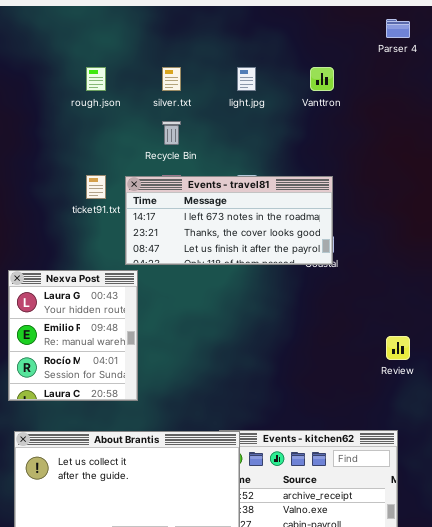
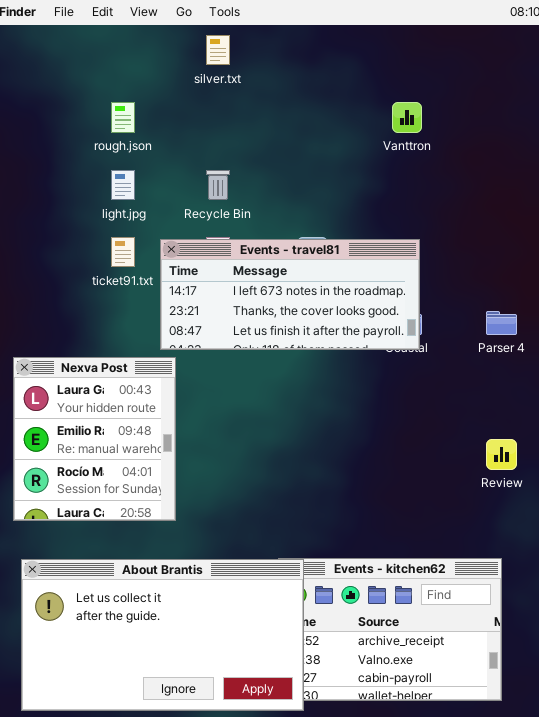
Parser 4: [386,19,410,38] -> [486,311,517,335], moved
silver.txt: [162,67,181,91] -> [206,35,230,65], moved
light.jpg: [237,67,256,91] -> [111,170,135,200], moved

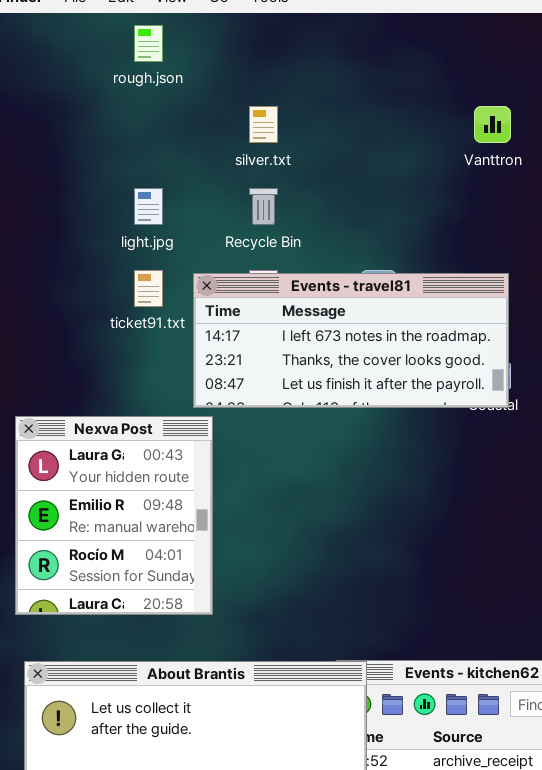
silver.txt: [206,35,230,65] -> [249,106,278,143], moved
rough.json: [111,102,135,133] -> [134,25,163,62], moved

